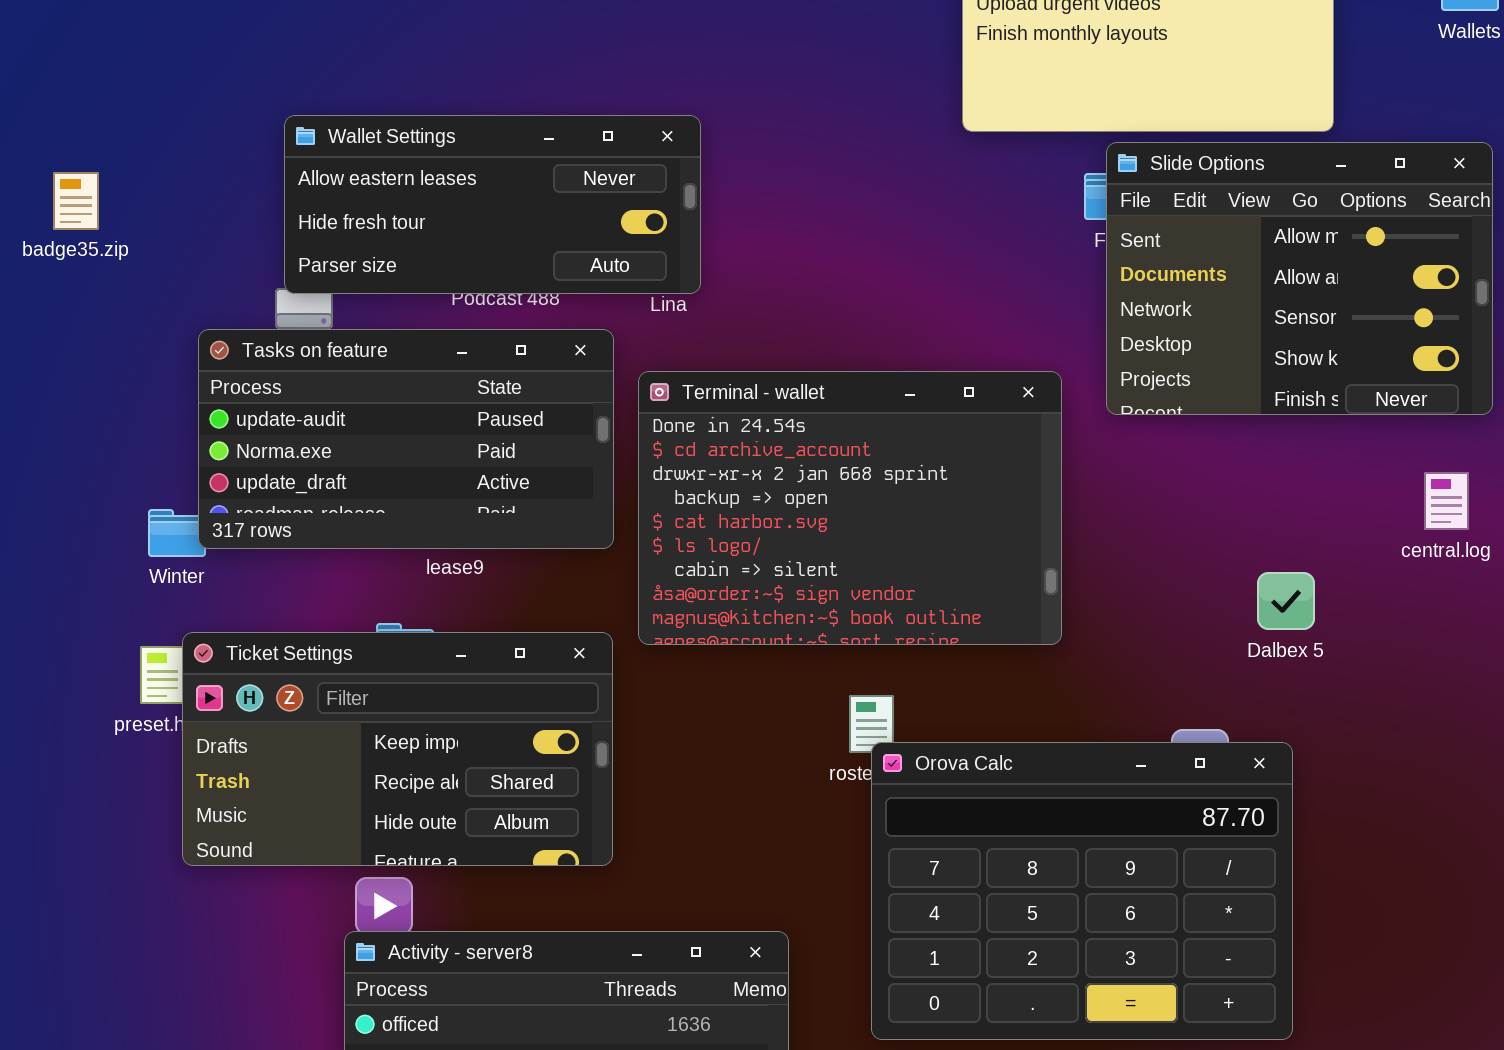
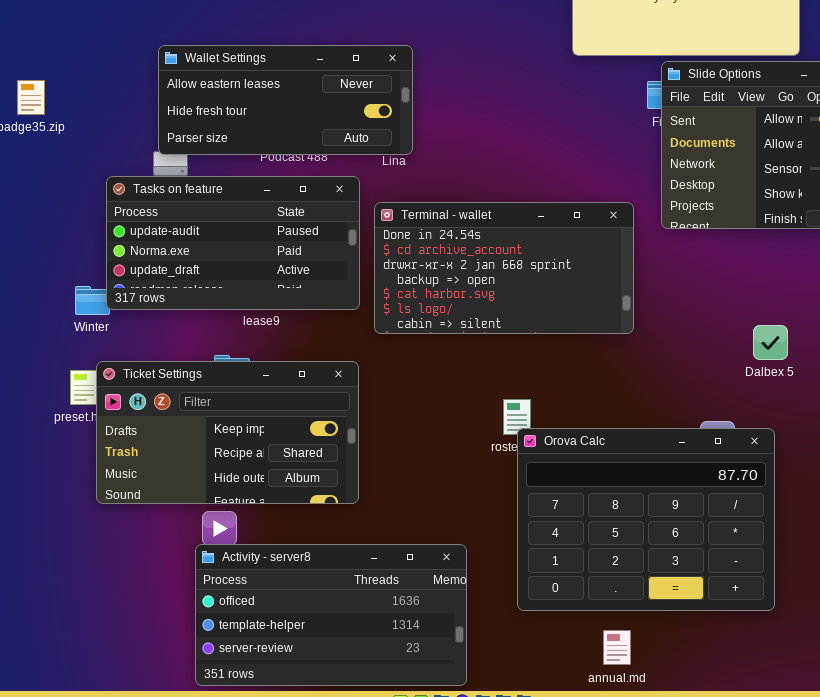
Terminal - wallet: [638,371,1062,645] -> [374,202,634,334], resized

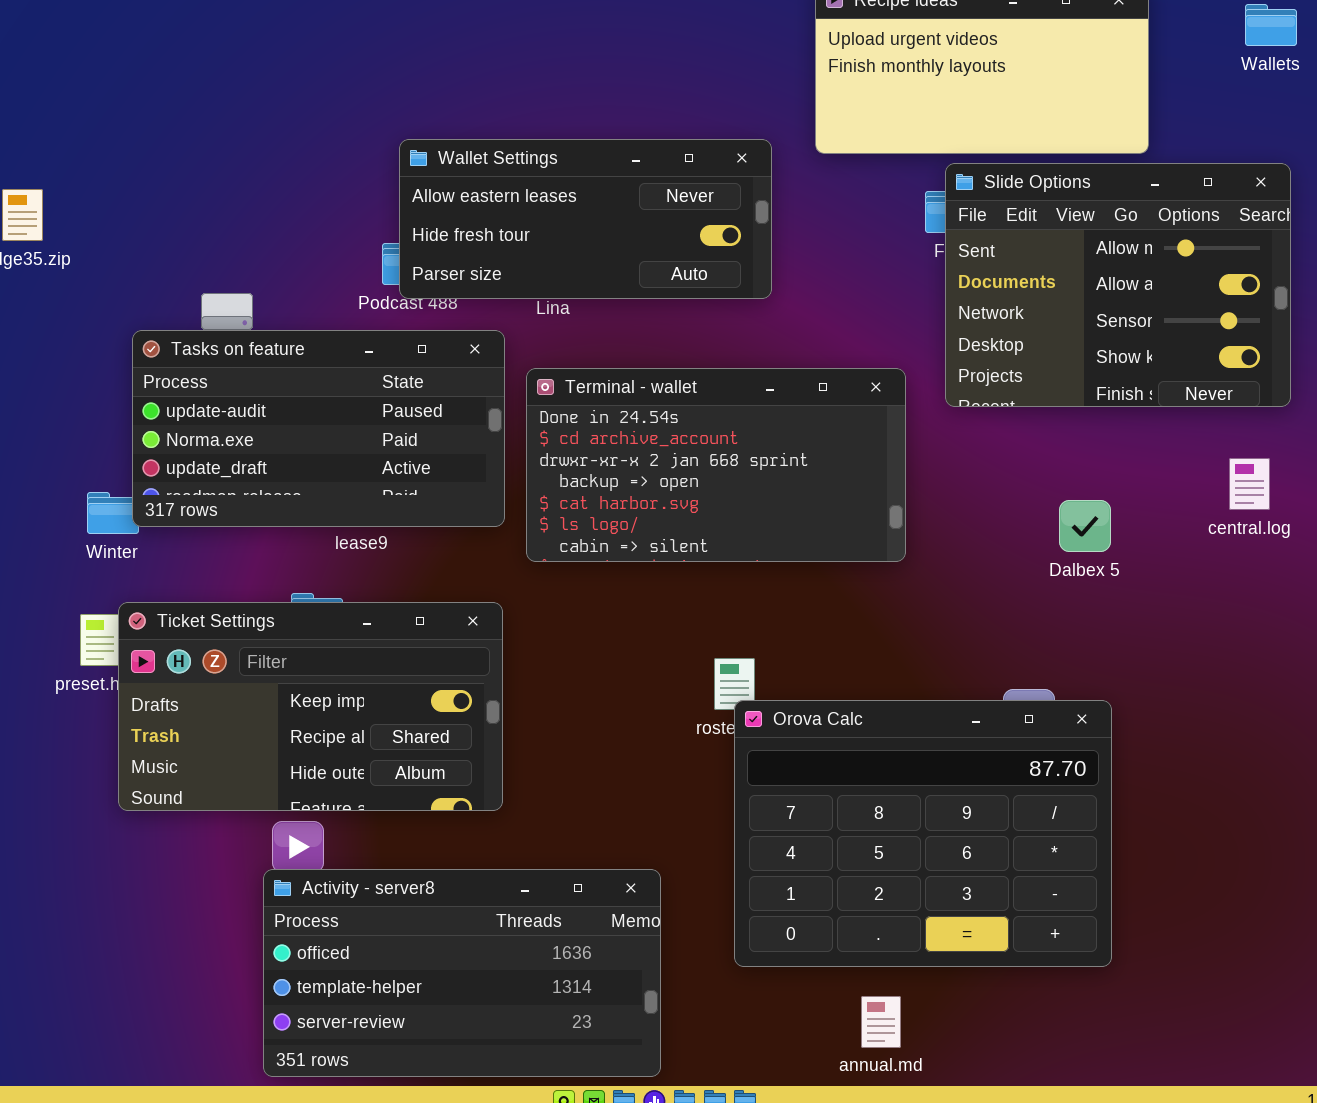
Wallet Settings: [158,45,413,155] -> [399,139,772,299], moved
Dalbex 5: [753,325,788,360] -> [1059,500,1111,552], moved

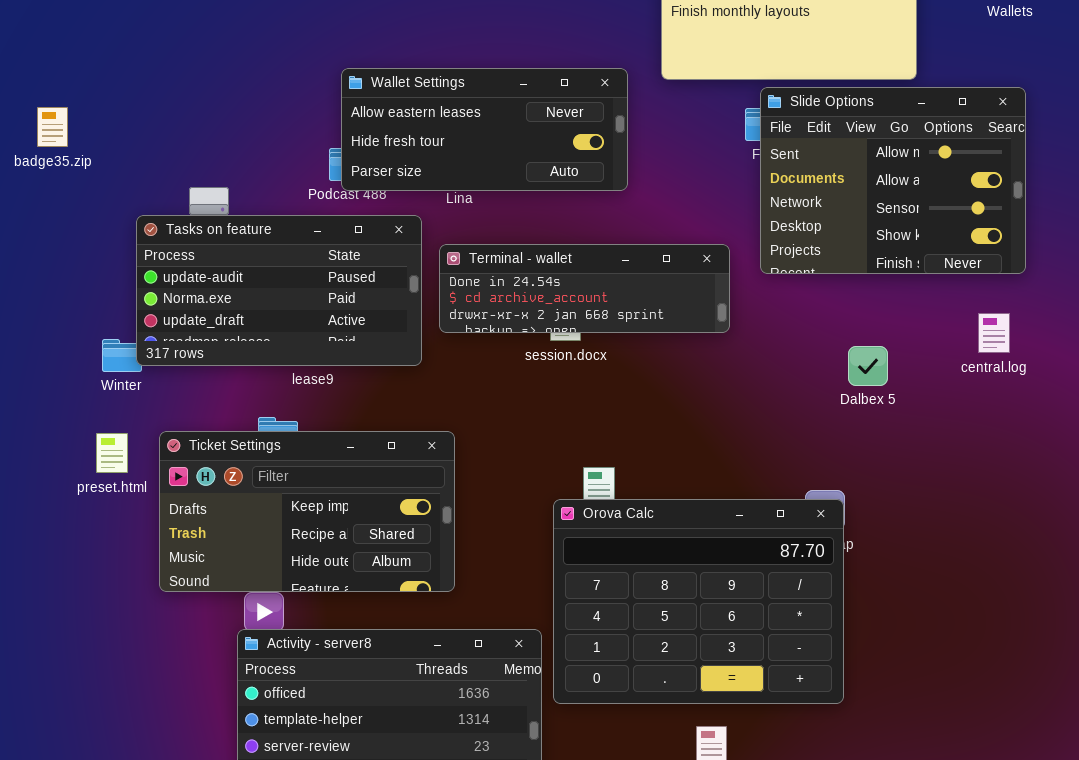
Terminal - wallet: [526,368,906,562] -> [439,244,730,333], resized
Ticket Settings: [118,602,503,811] -> [159,431,455,592], moved
Orova Calc: [734,700,1112,967] -> [553,499,844,704], moved

